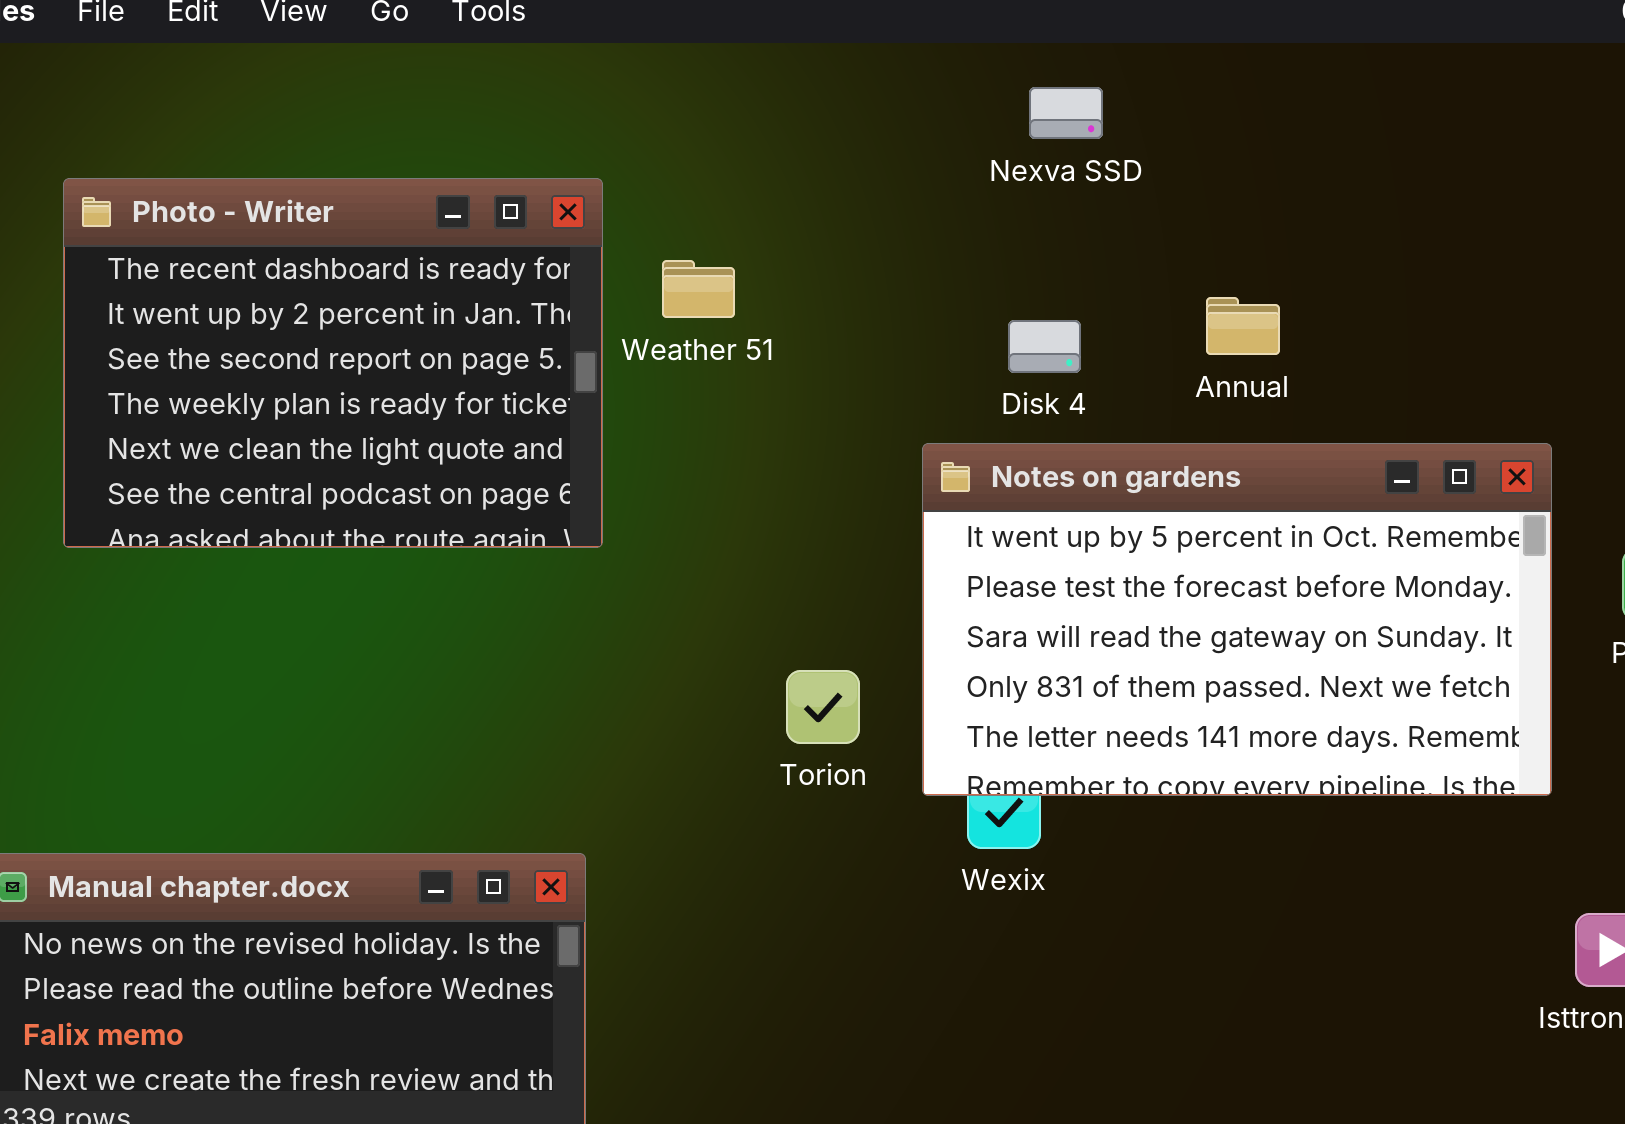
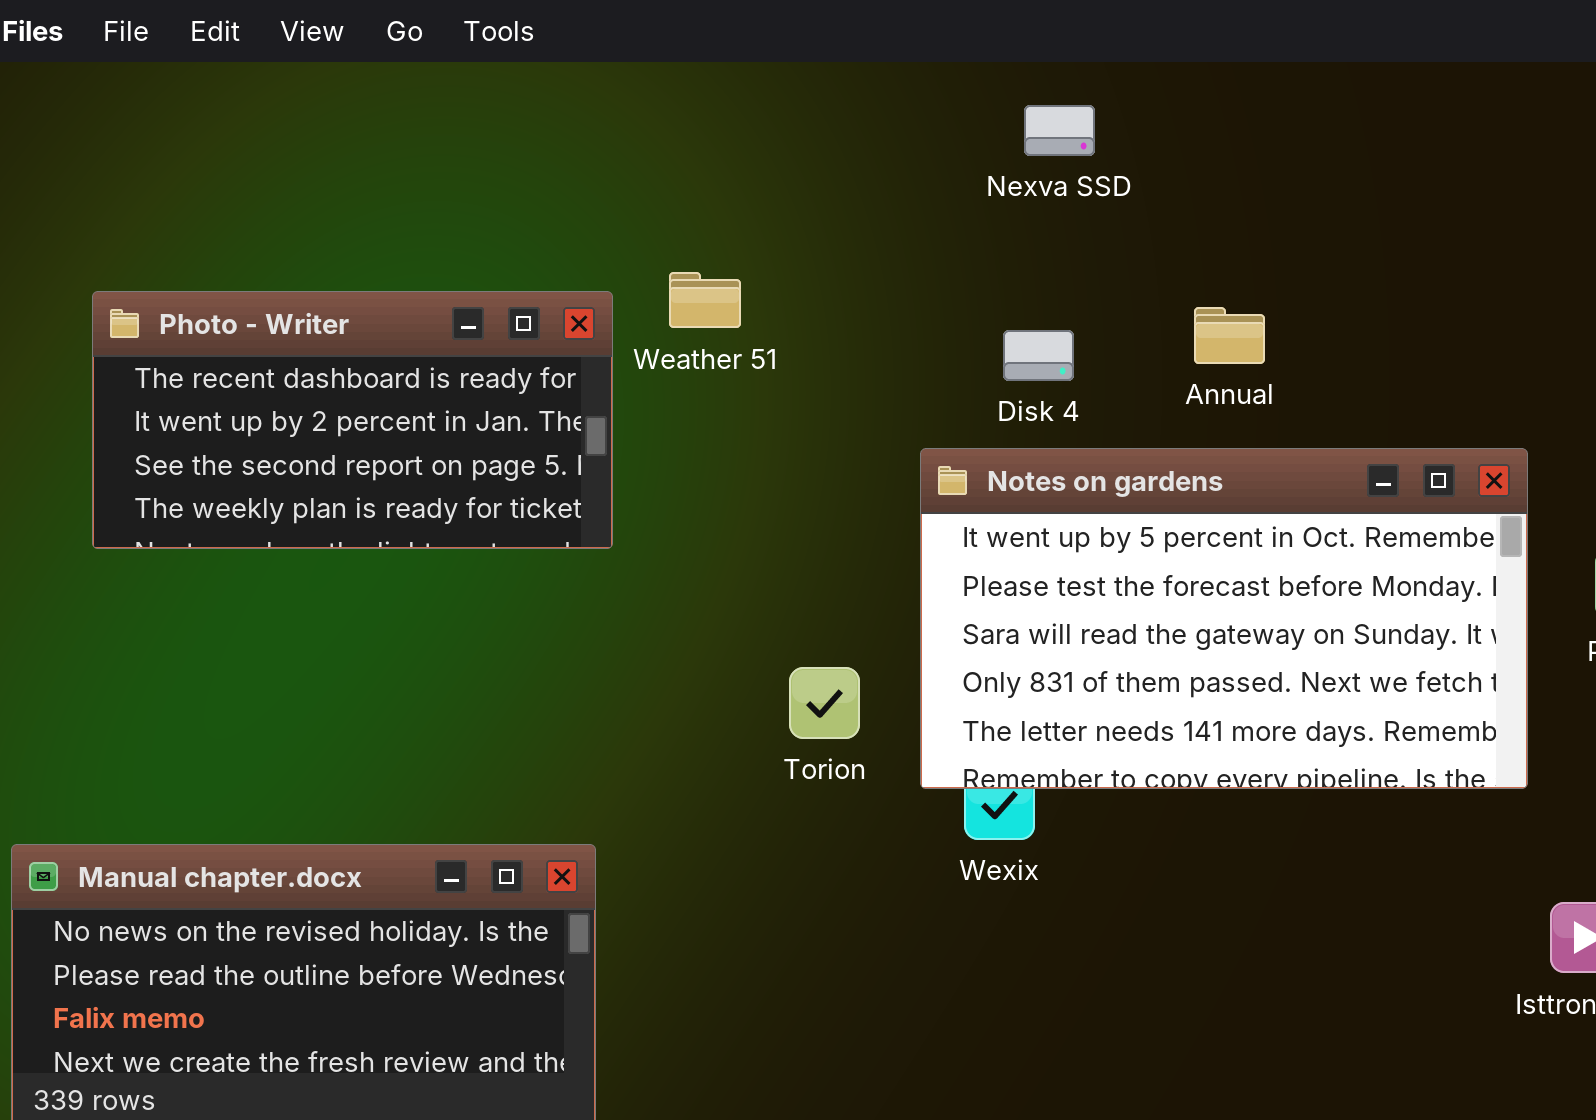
Photo - Writer: [63,178,603,548] -> [92,291,613,549], resized

